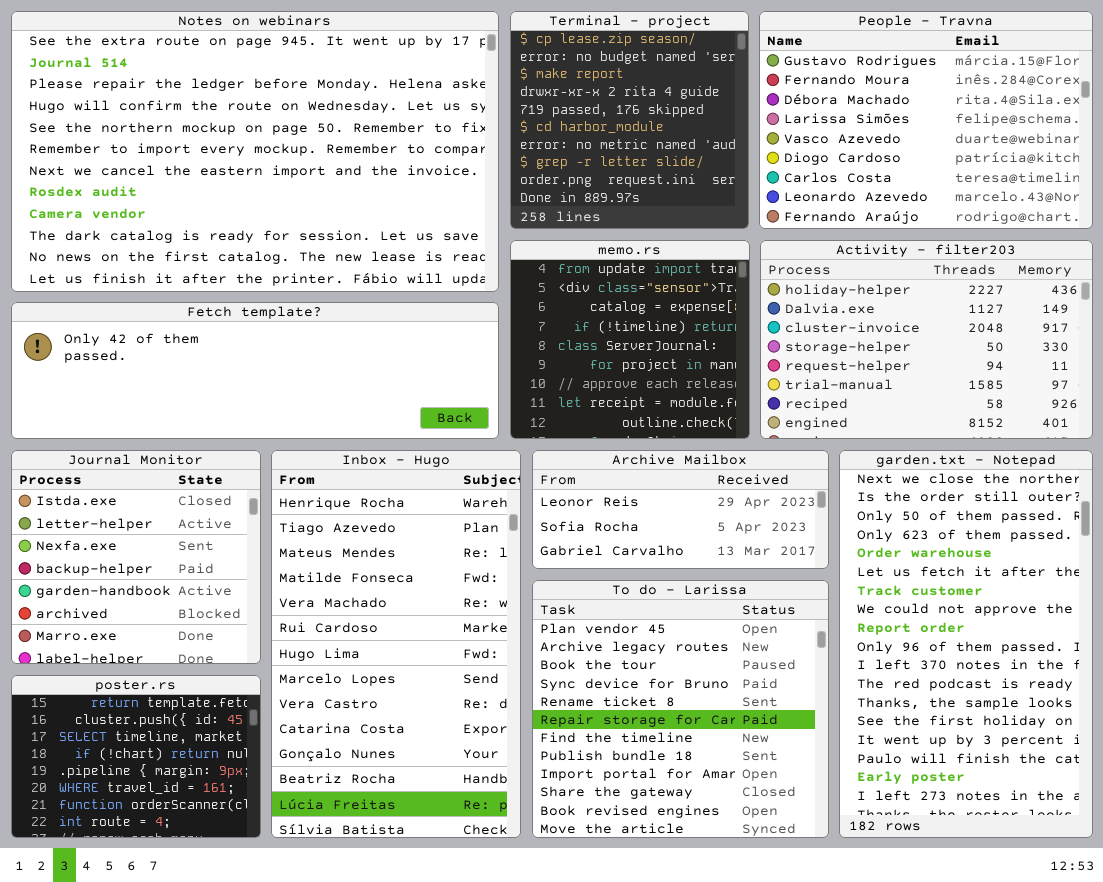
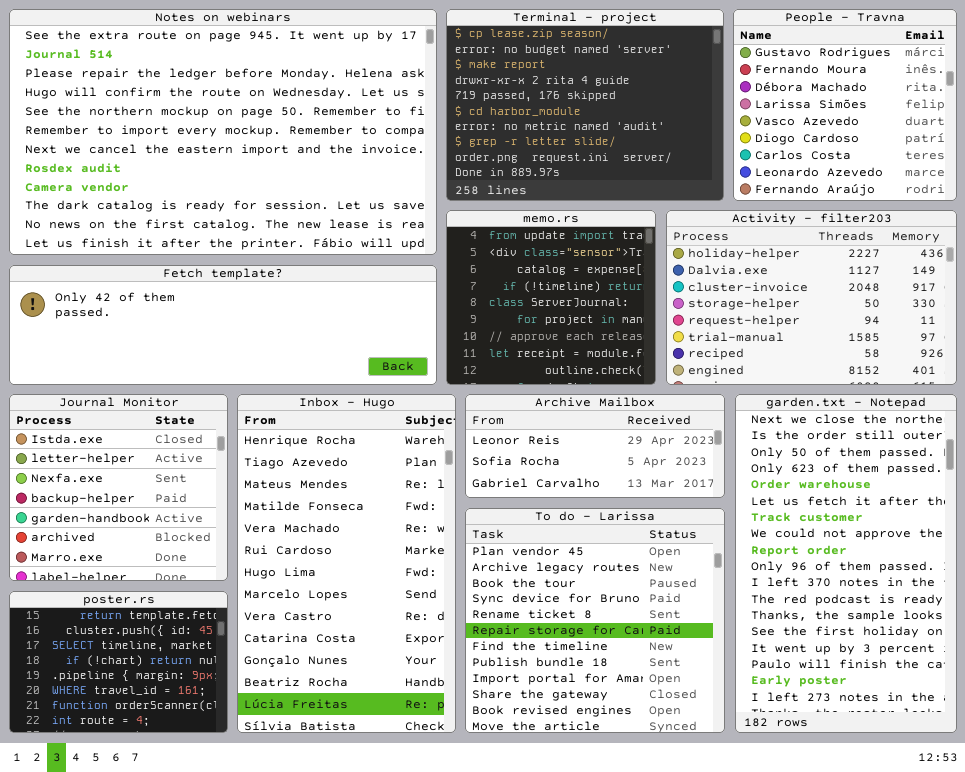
Terminal - project: [510,11,749,229] -> [446,9,724,201], resized
People - Travna: [759,11,1093,229] -> [733,9,957,201], resized

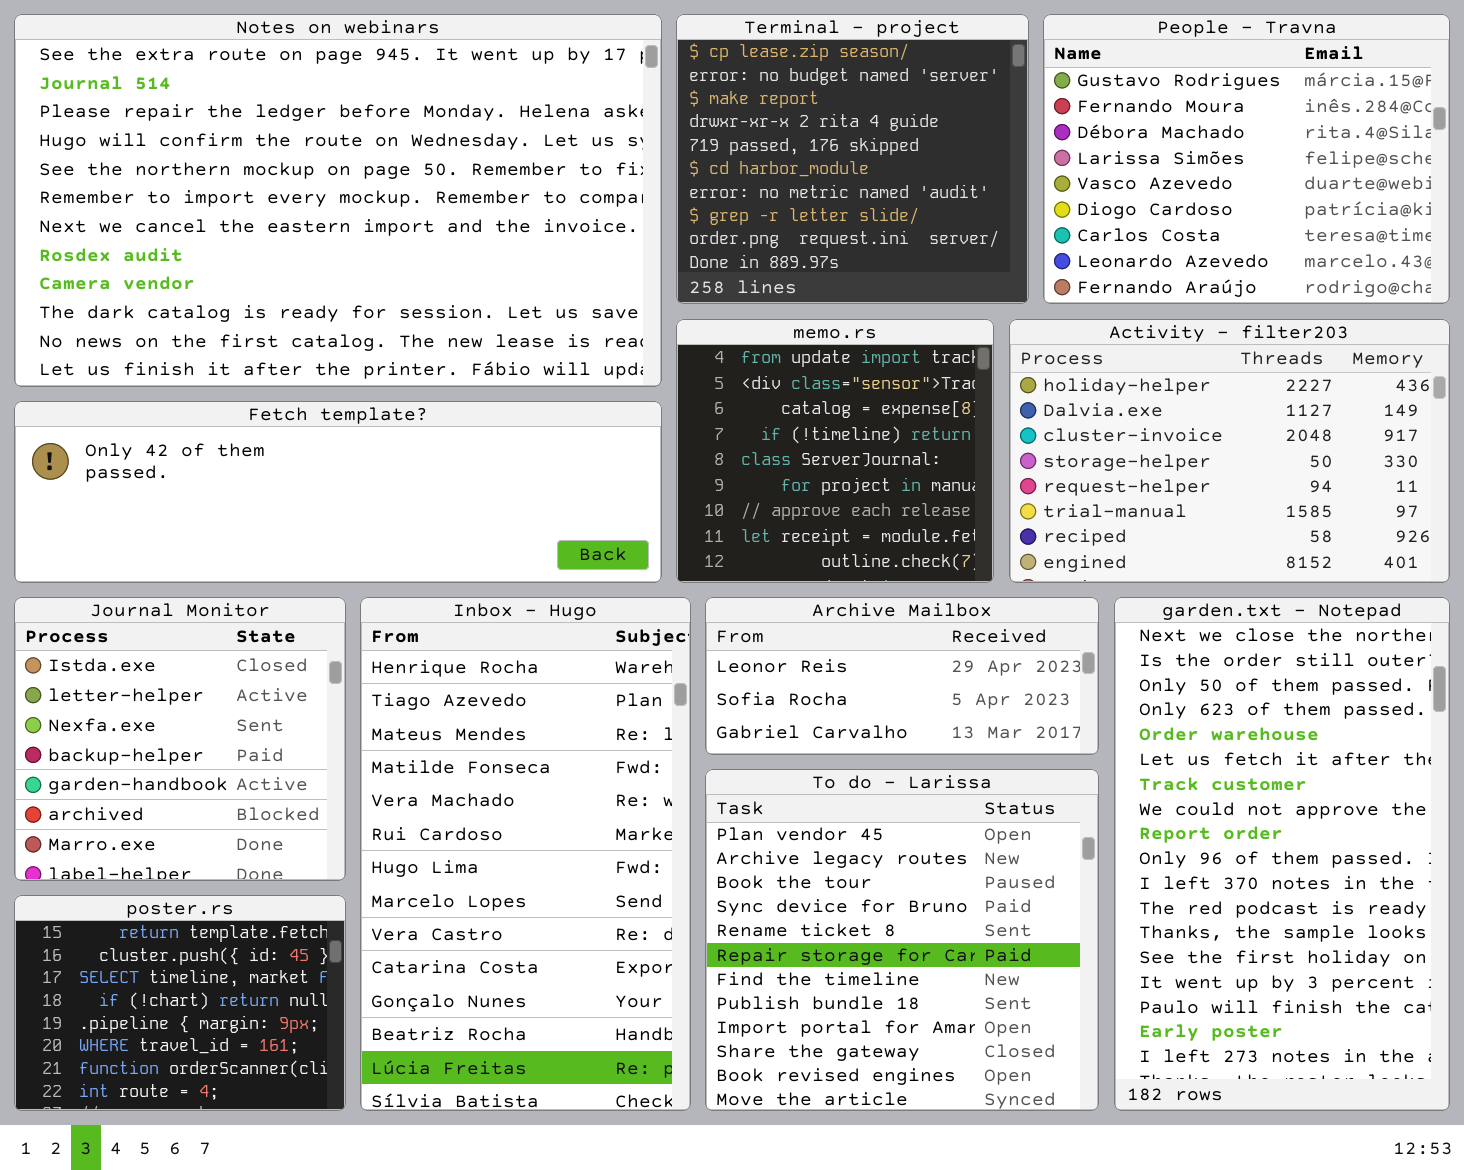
Terminal - project: [446,9,724,201] -> [676,14,1029,304], resized
People - Travna: [733,9,957,201] -> [1043,14,1450,304], resized

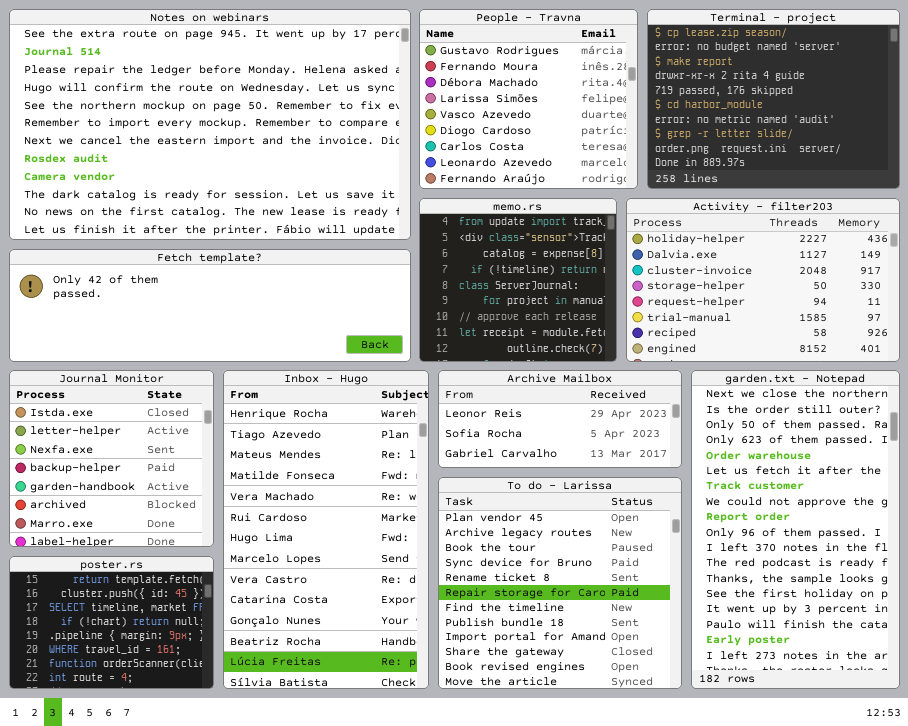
Terminal - project: [676,14,1029,304] -> [647,9,900,189], moved, resized
People - Travna: [1043,14,1450,304] -> [419,9,638,189], moved, resized

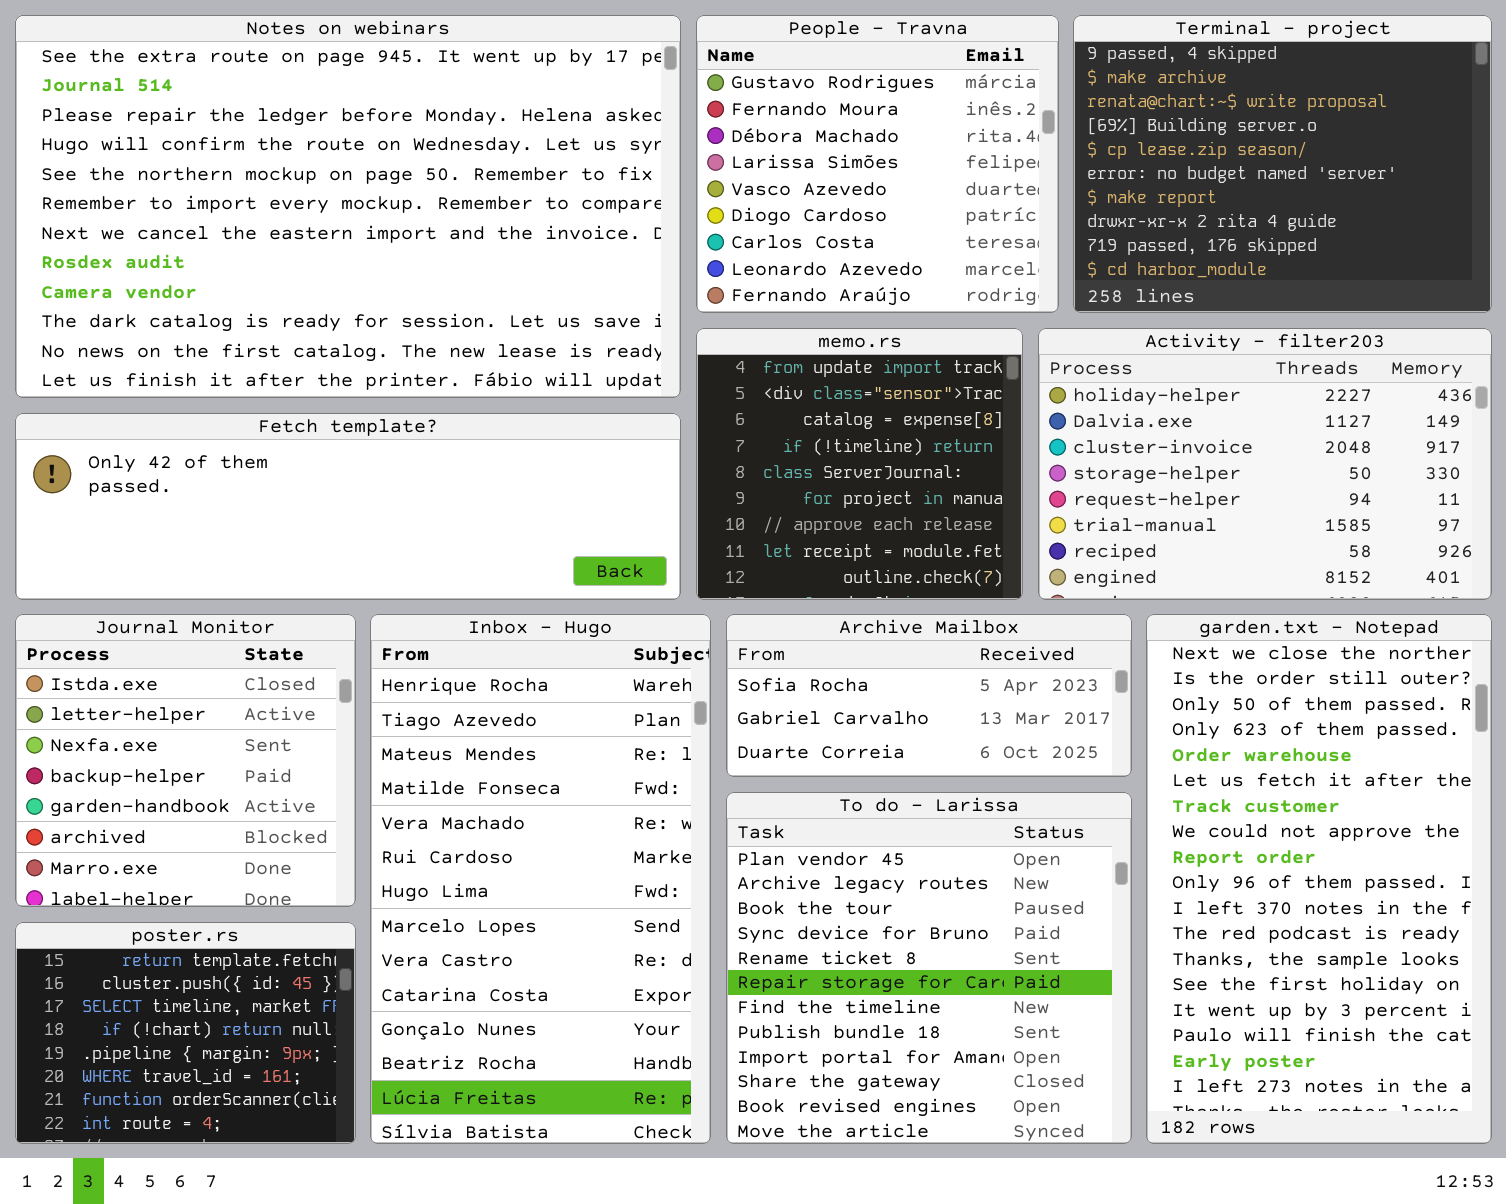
Terminal - project: [647,9,900,189] -> [1073,15,1492,313], scrolled up 4 rows
Archive Mailbox: [438,370,682,468] -> [726,614,1132,777], scrolled down 1 row

